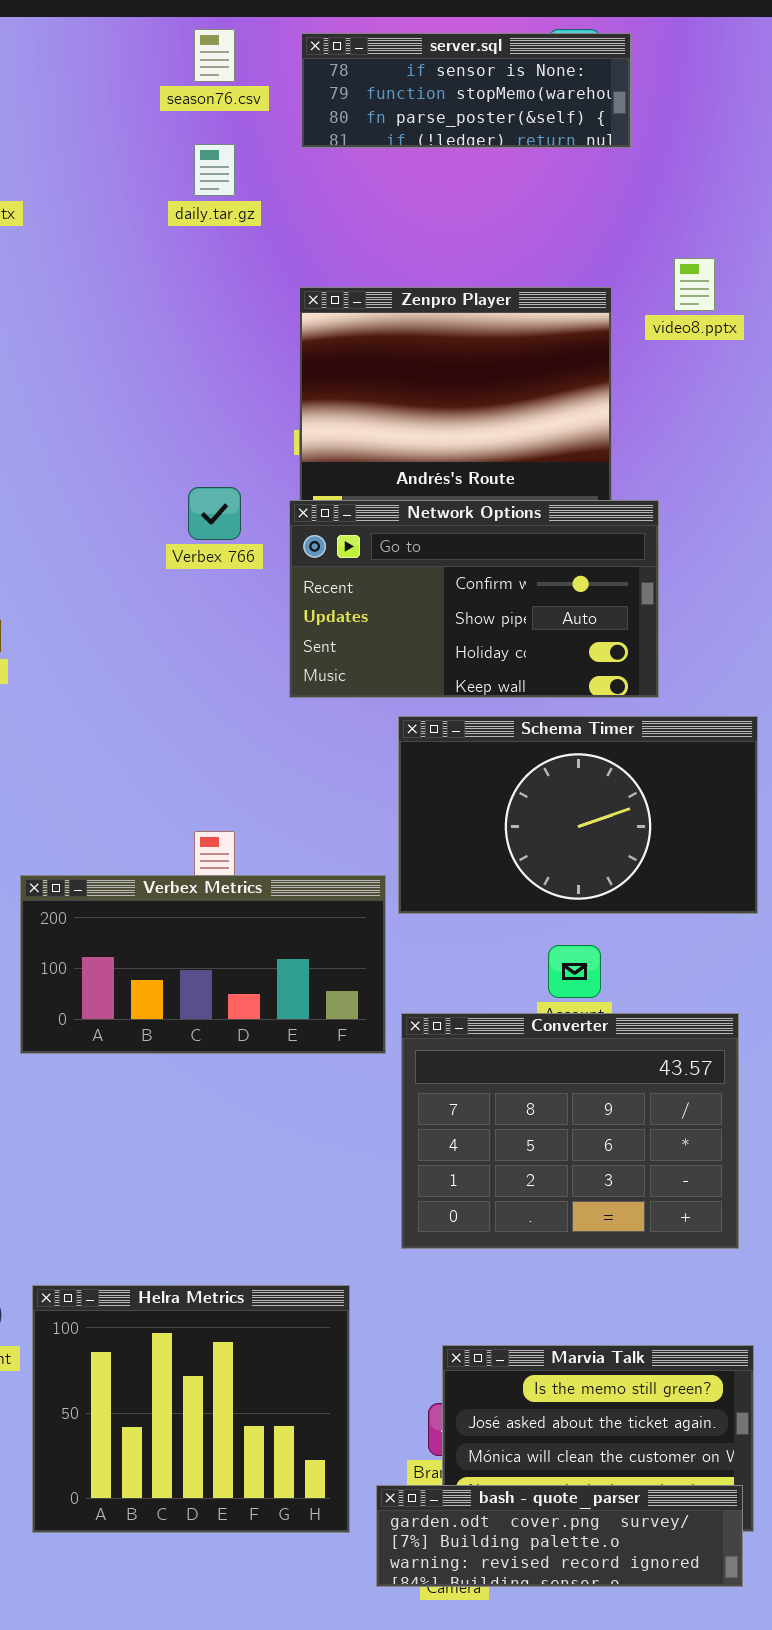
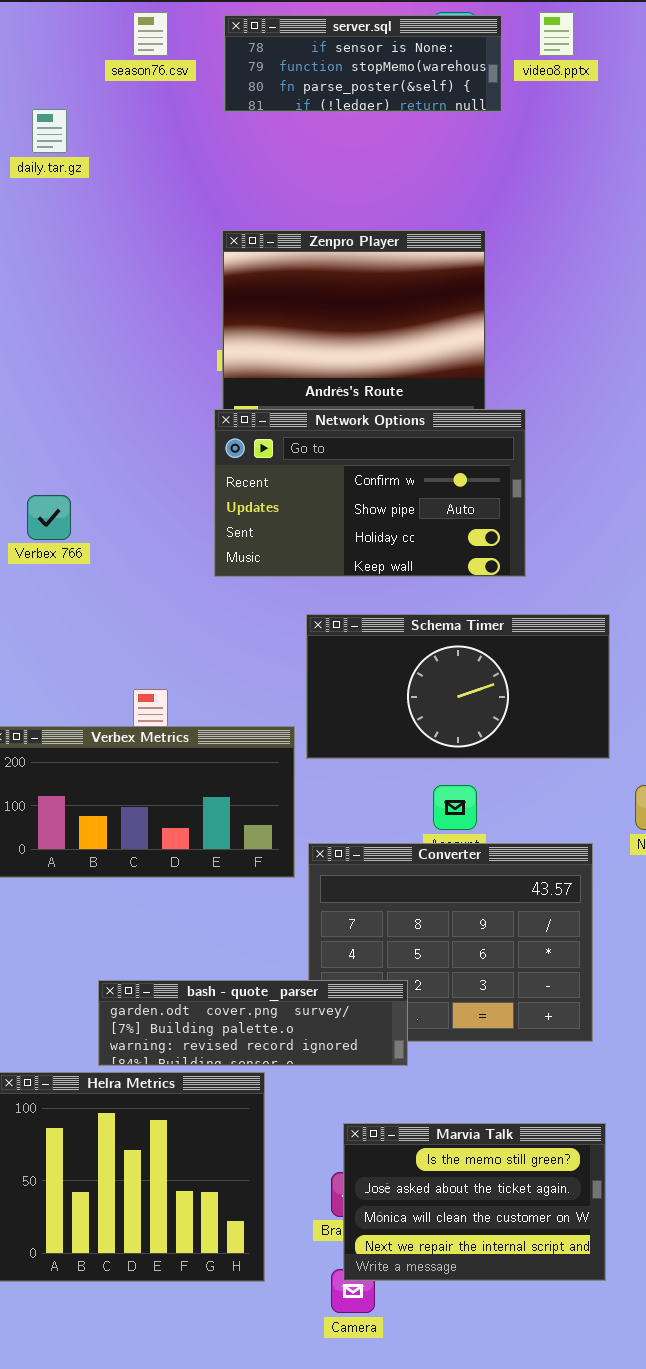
daily.tar.gz: [194,144,235,196] -> [32,109,67,153], moved
video8.pptx: [674,258,715,311] -> [539,12,574,56], moved
Verbex 766: [188,487,241,540] -> [27,495,71,540], moved
Schema Timer: [398,716,758,914] -> [306,614,610,759], resized
bash - quote_parser: [376,1485,743,1587] -> [98,980,408,1066], moved

